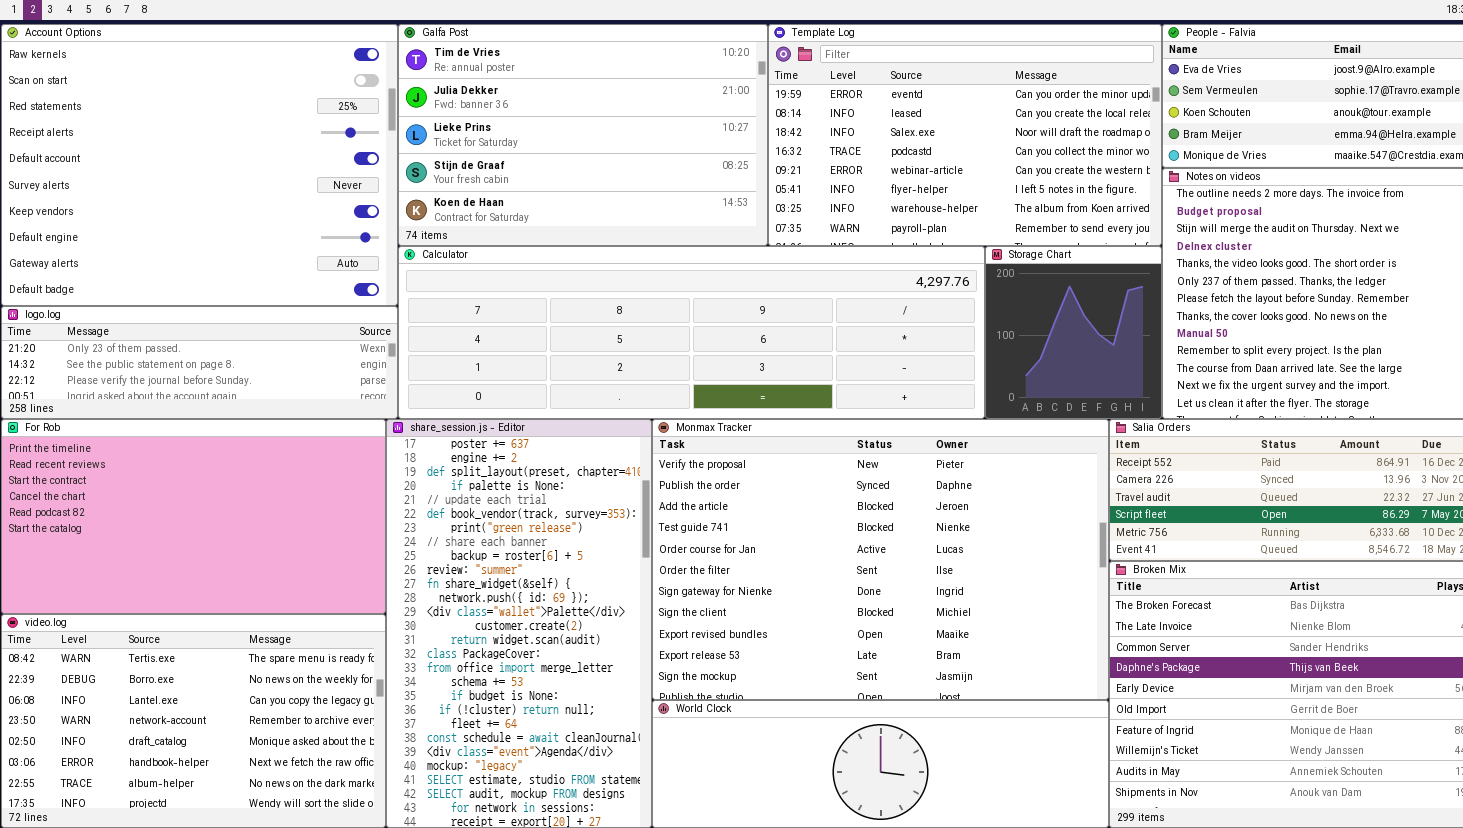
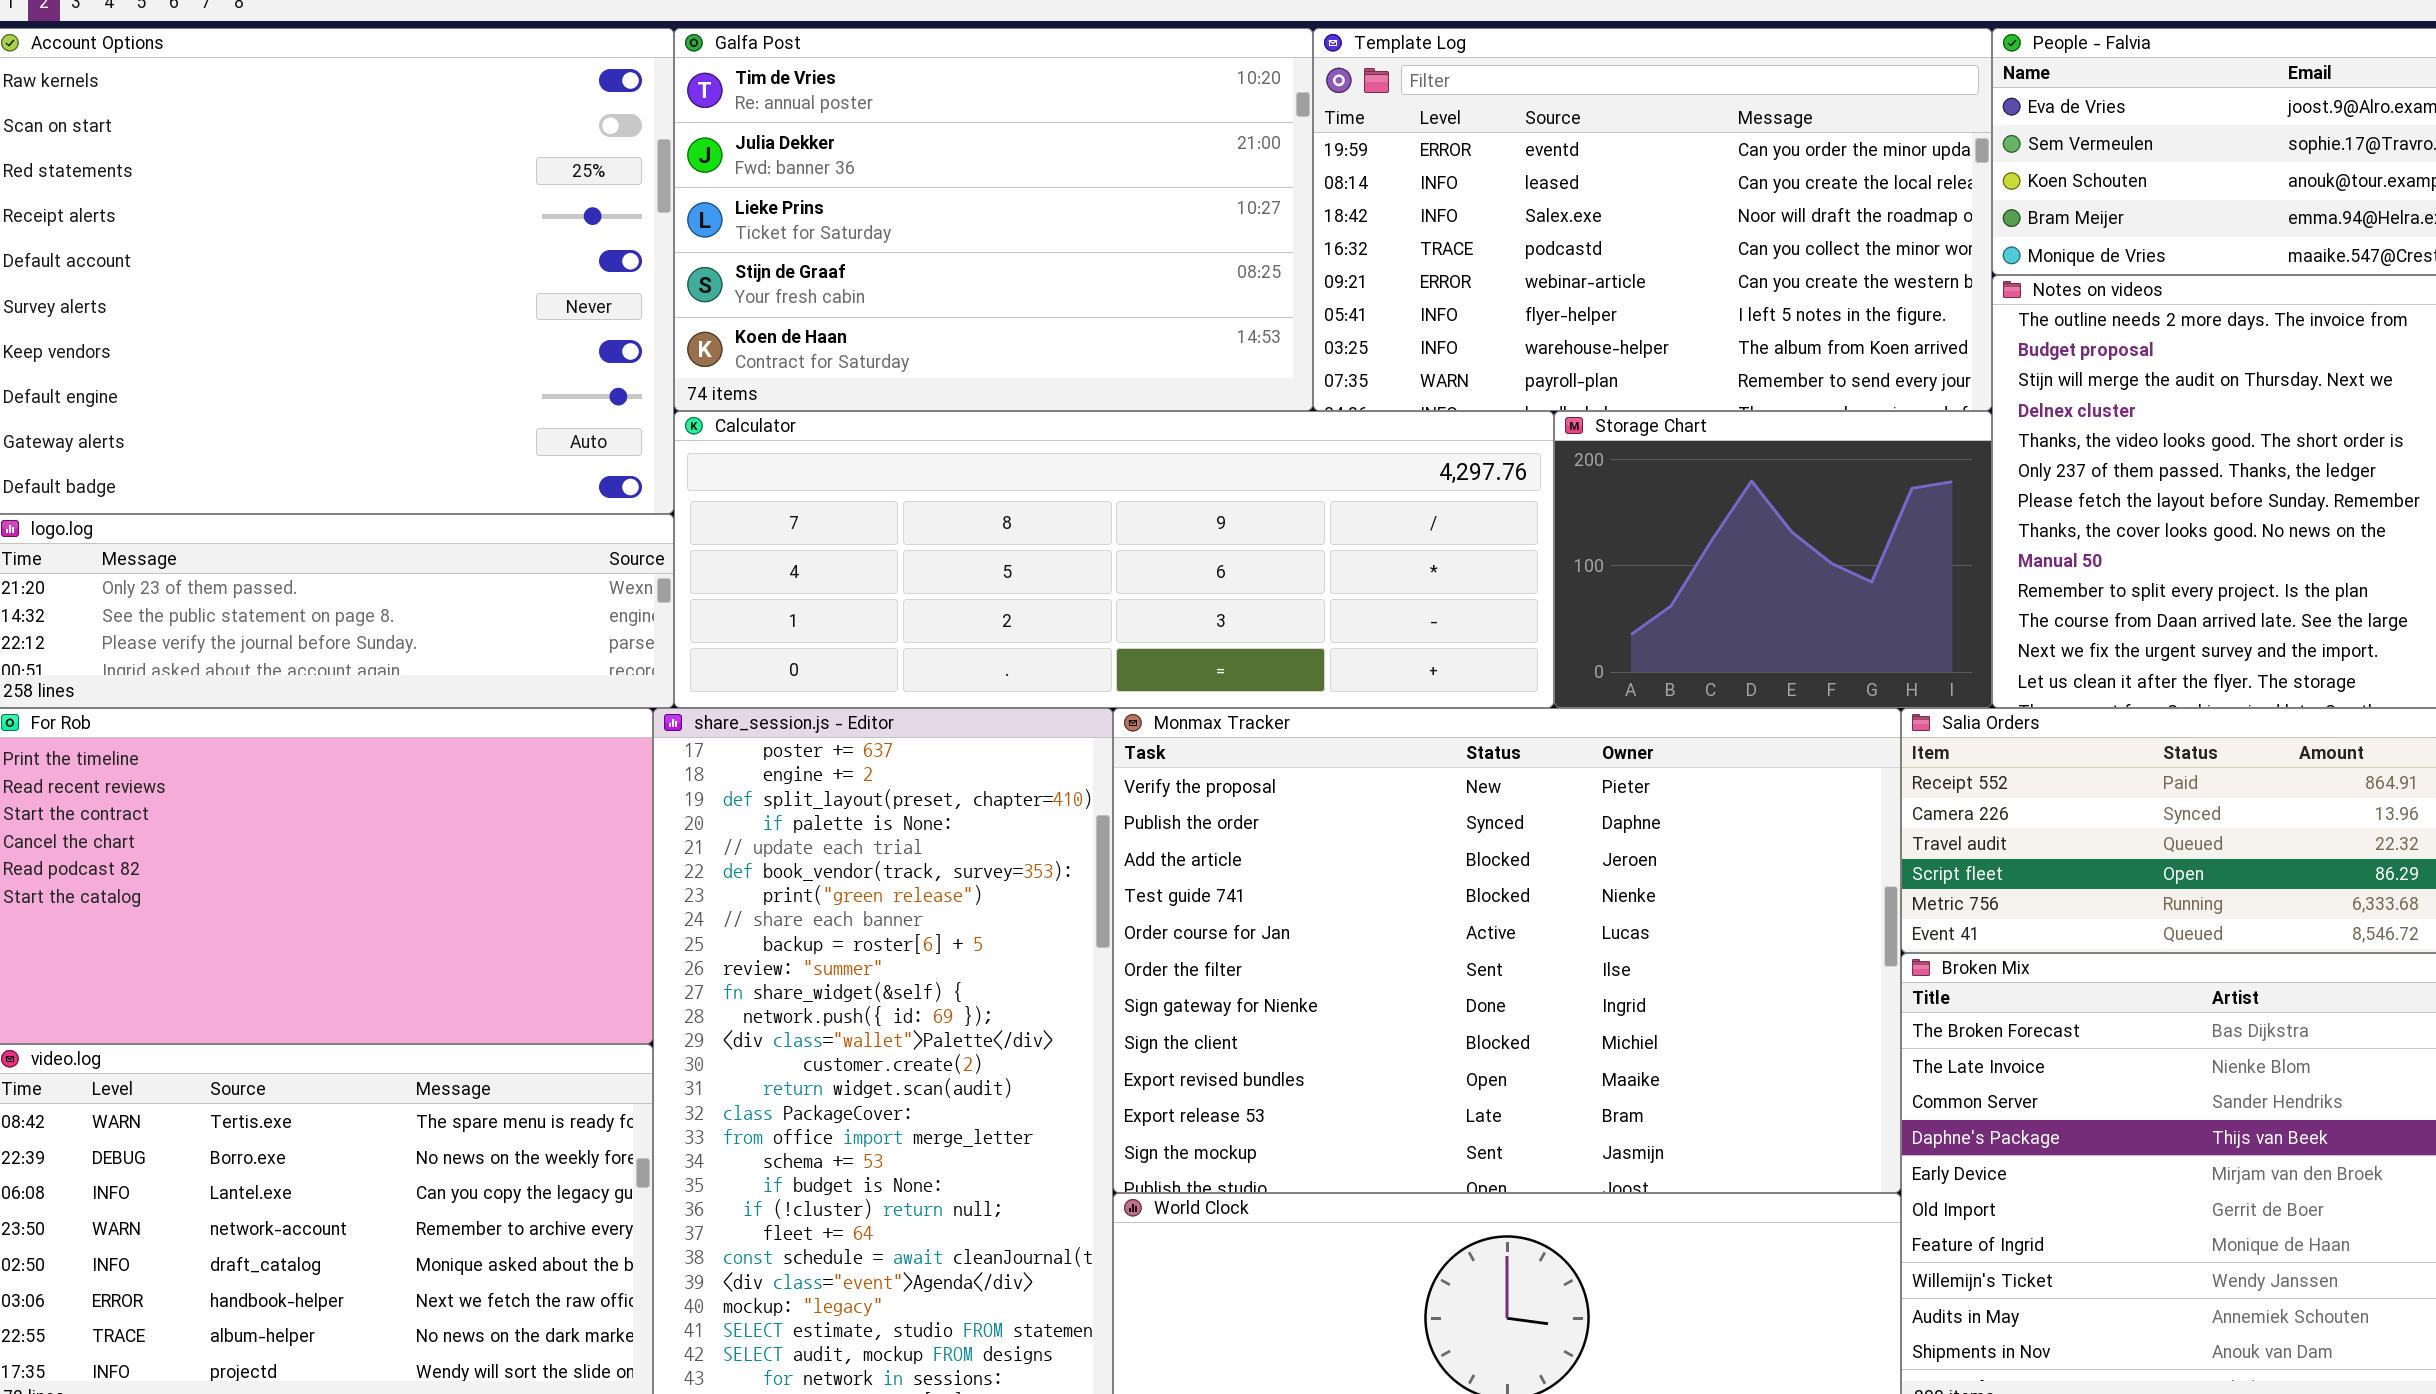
Calculator: [398,246,985,419] -> [674,411,1554,708], resized
Storage Chart: [985,246,1162,419] -> [1554,411,1992,708], resized

